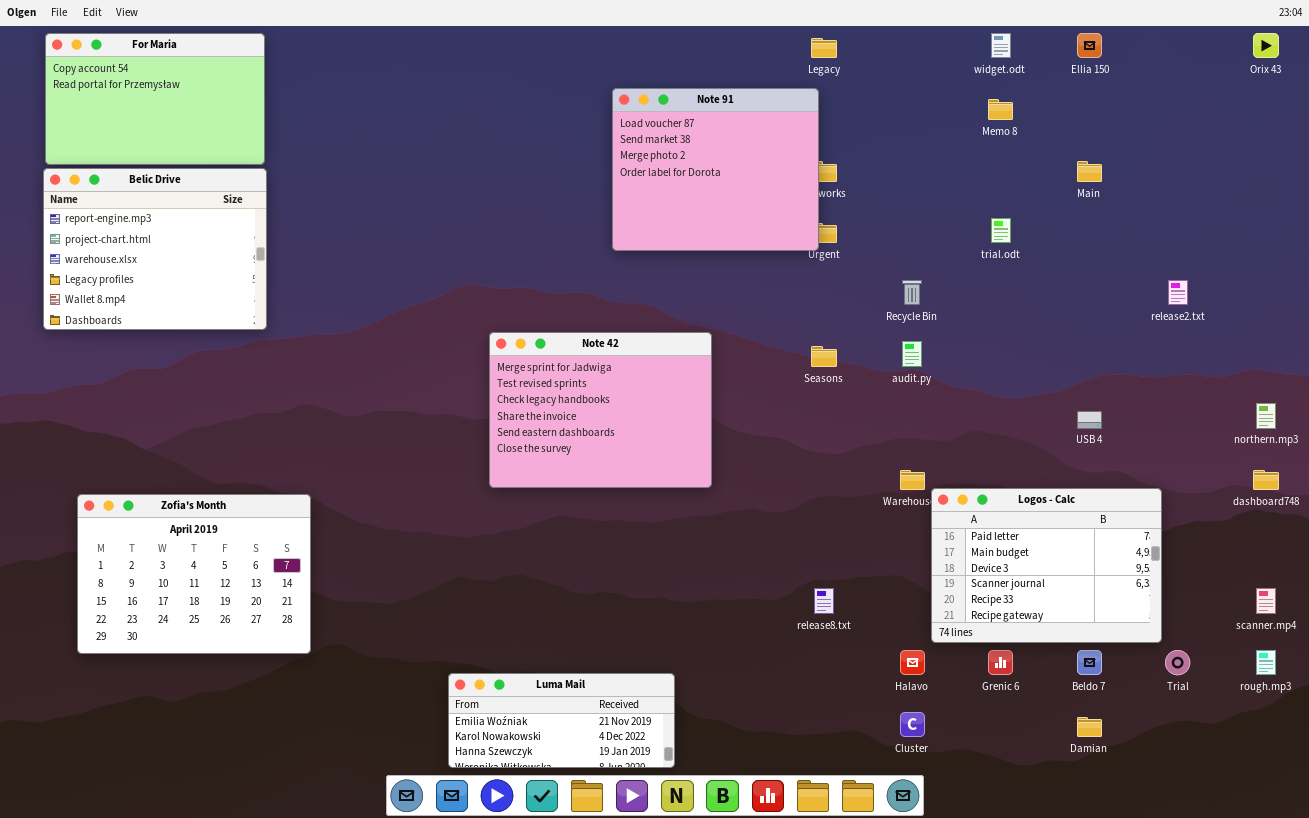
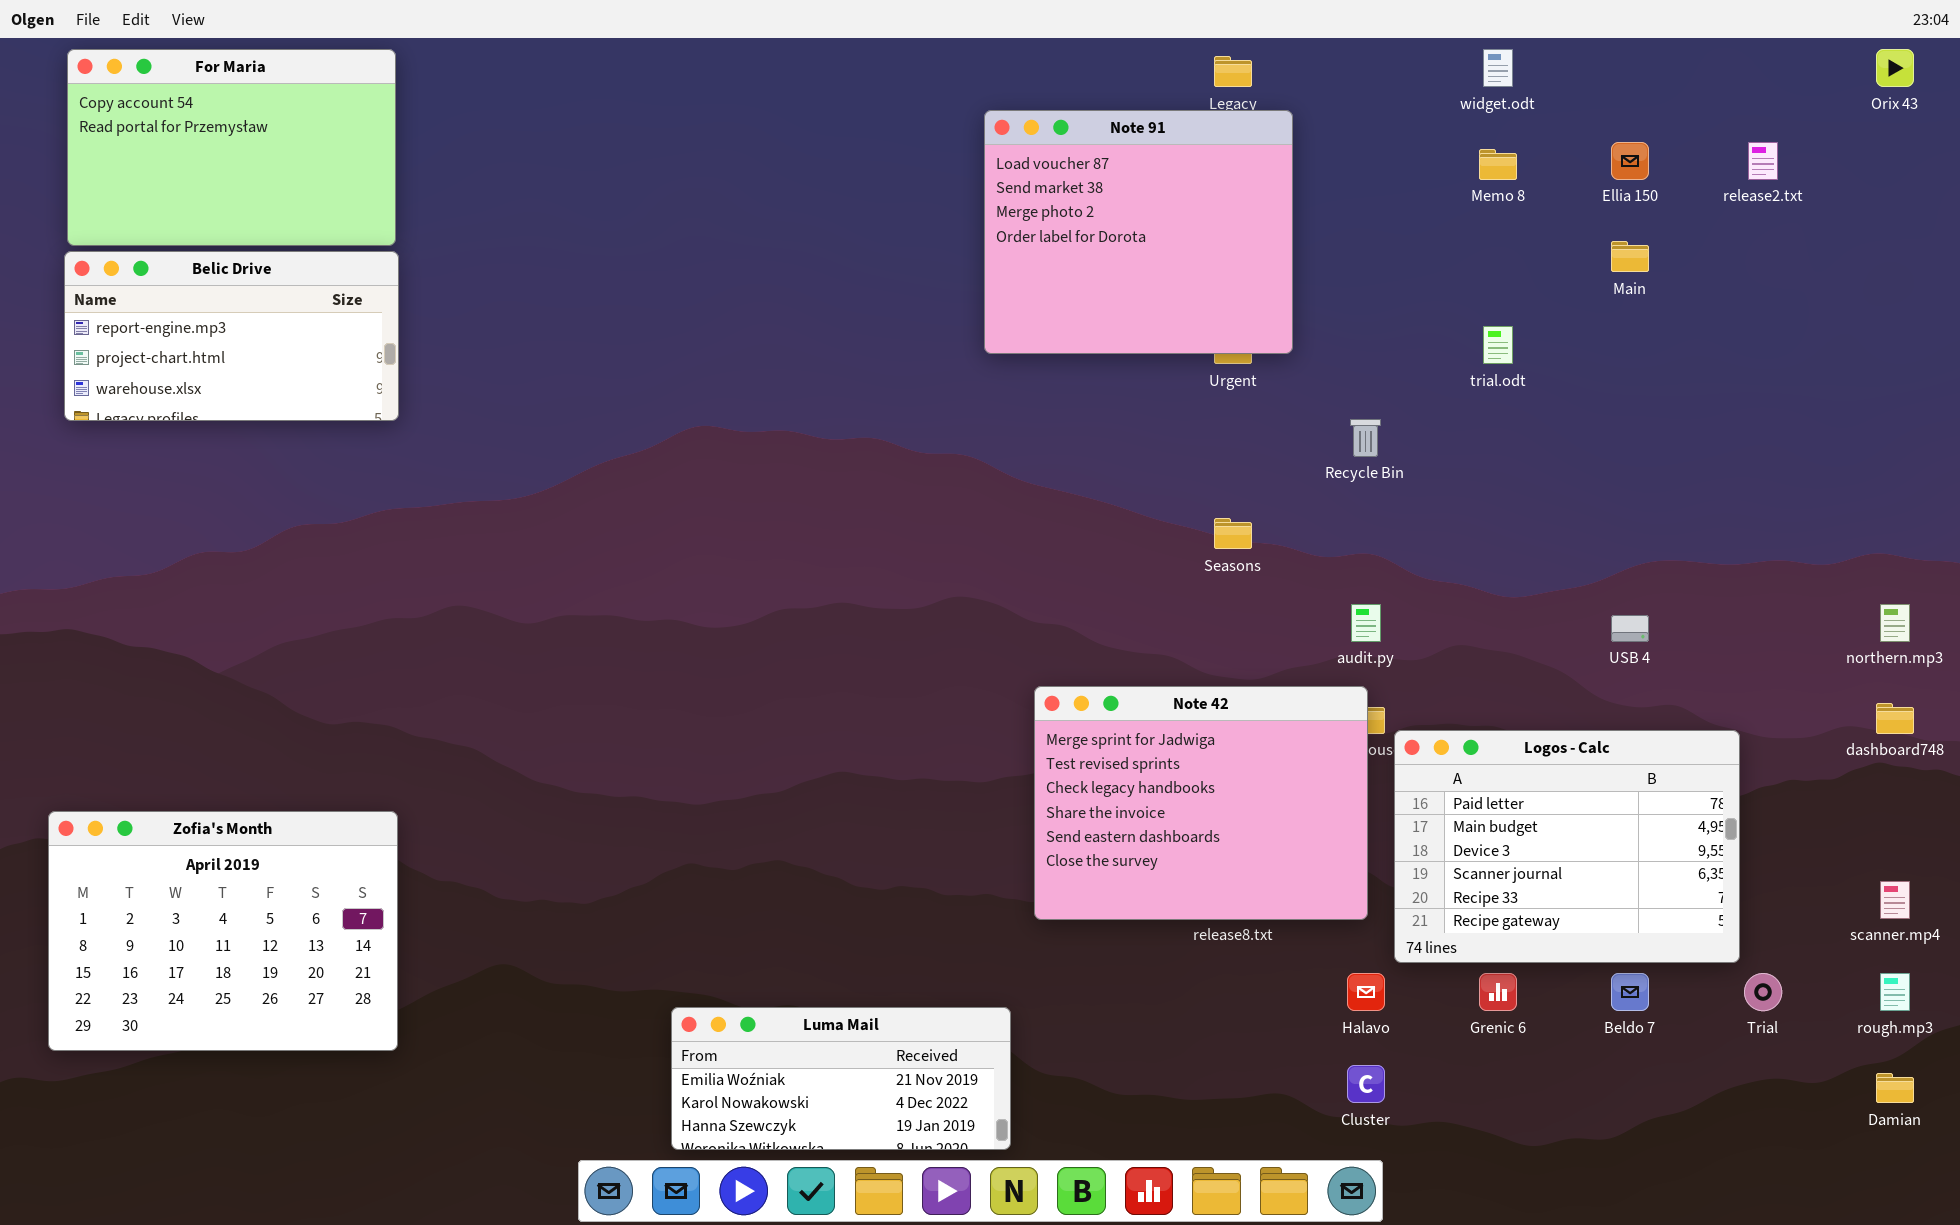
Ellia 150: [1077,33,1102,58] -> [1611,142,1649,180], moved
Note 91: [612,88,819,251] -> [984,110,1293,354], moved
Belic Drive: [43,168,267,330] -> [64,251,399,421], resized
release2.txt: [1168,280,1188,305] -> [1748,142,1778,180], moved
Note 42: [489,332,712,488] -> [1034,686,1368,920], moved
audit.py: [902,341,922,367] -> [1351,604,1381,642], moved
Zofia's Month: [77,494,311,654] -> [48,811,398,1051], moved
Damian: [1077,717,1102,737] -> [1876,1073,1914,1103], moved

